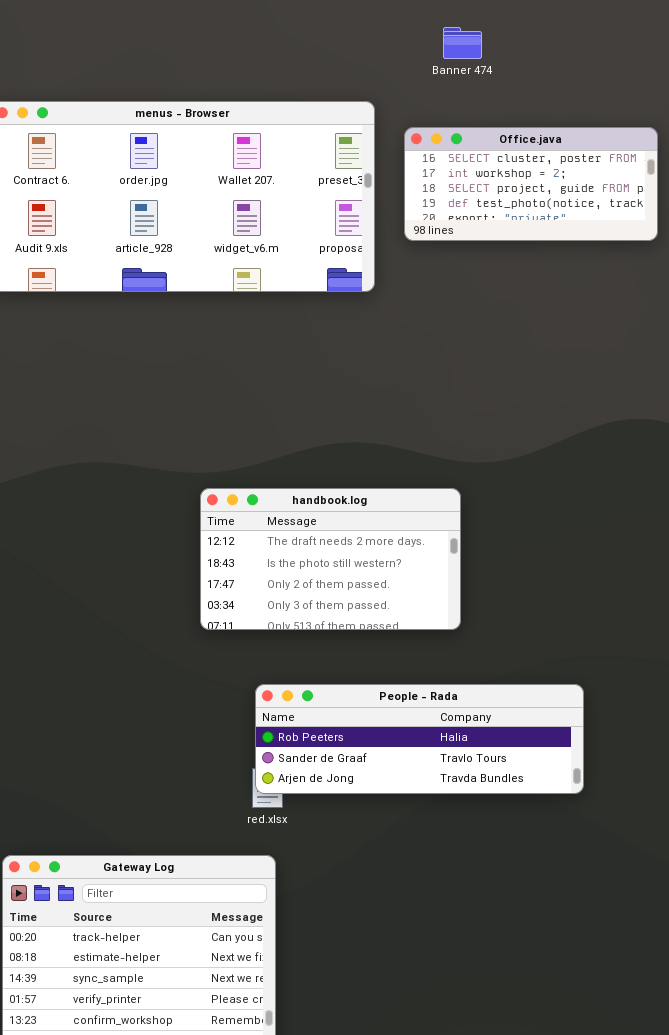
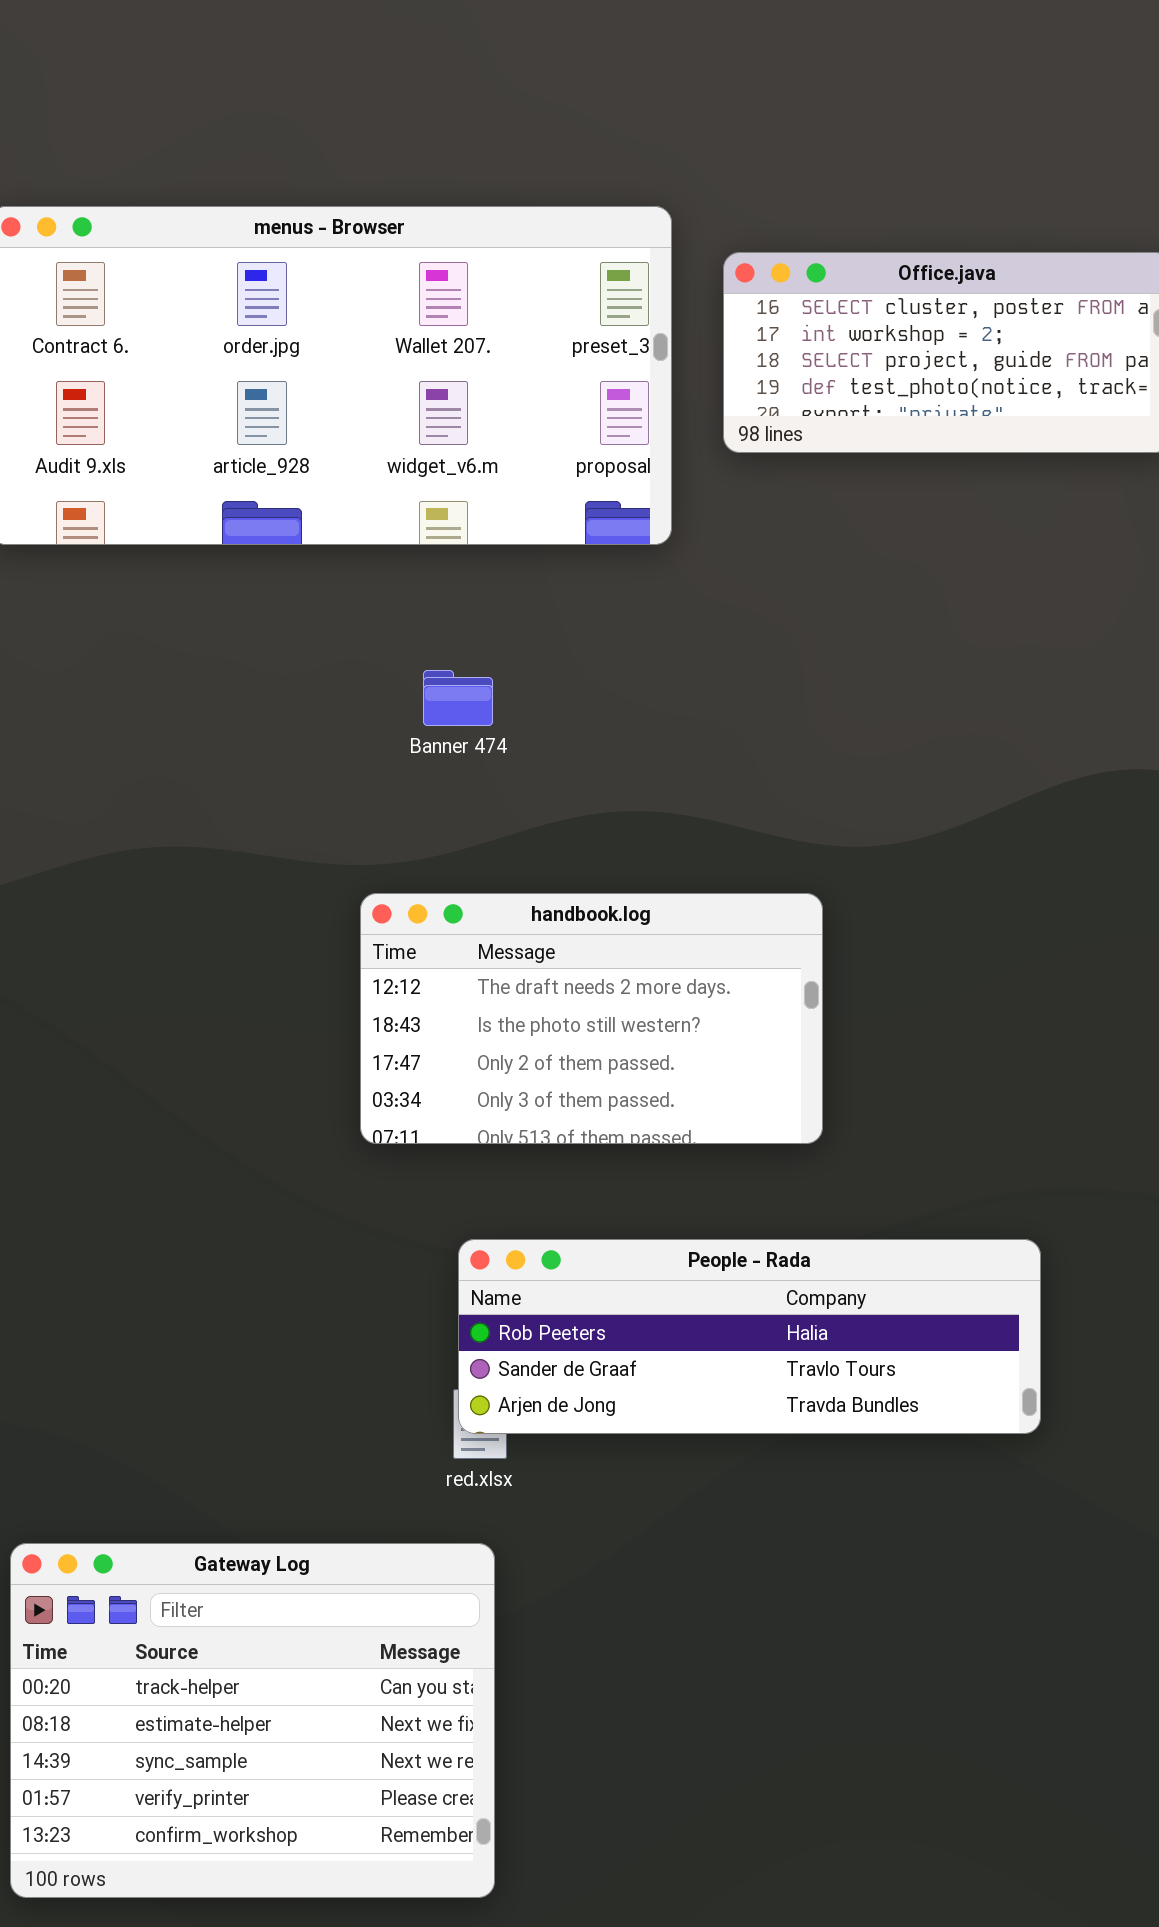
Banner 474: [443,27,482,59] -> [423,670,493,726], moved

